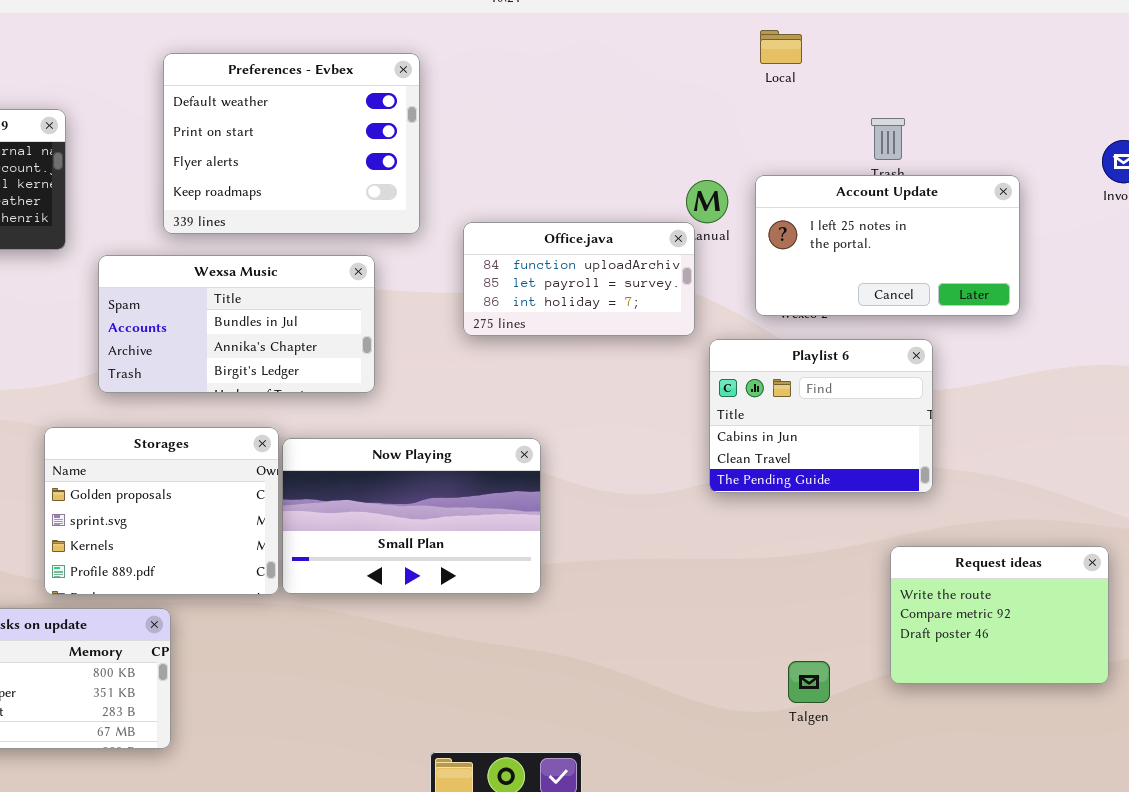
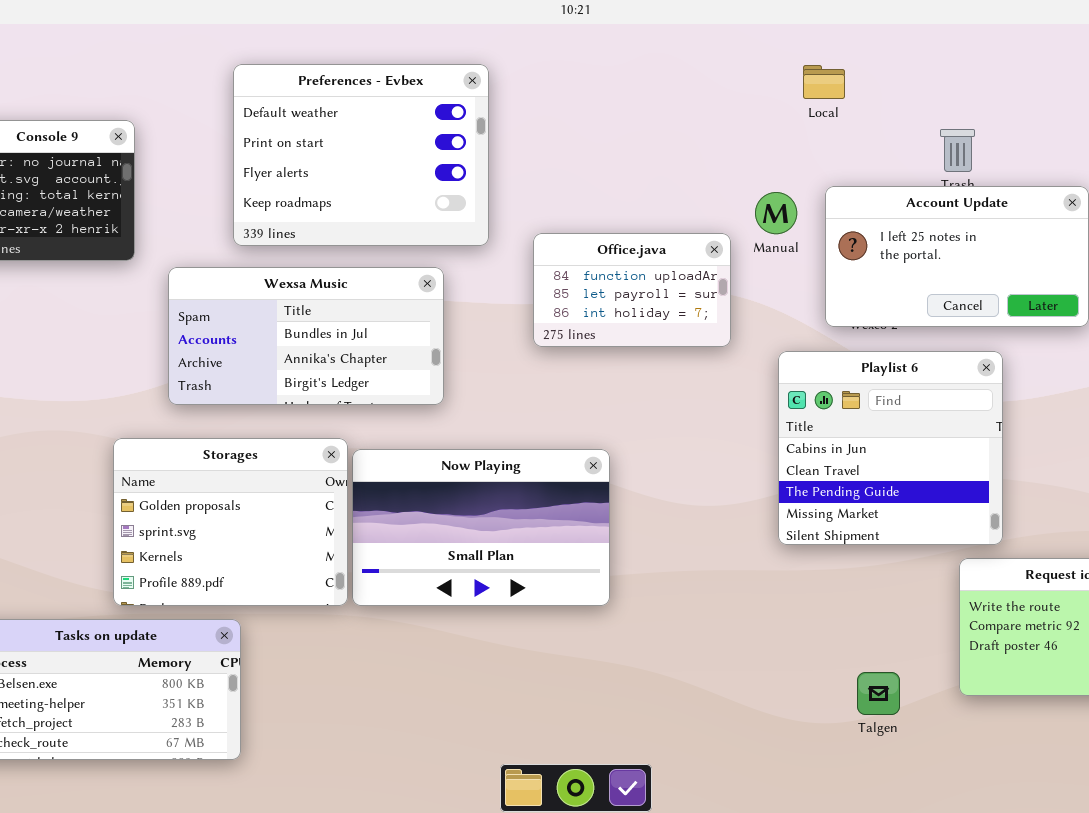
Local: [760,30,802,64] -> [803,65,845,99], moved
Office.java: [463,222,695,336] -> [533,233,731,347], resized
Playlist 6: [709,339,933,493] -> [778,351,1003,545], resized

